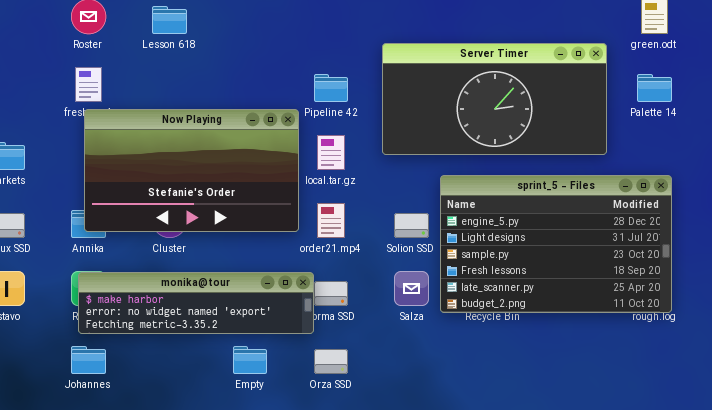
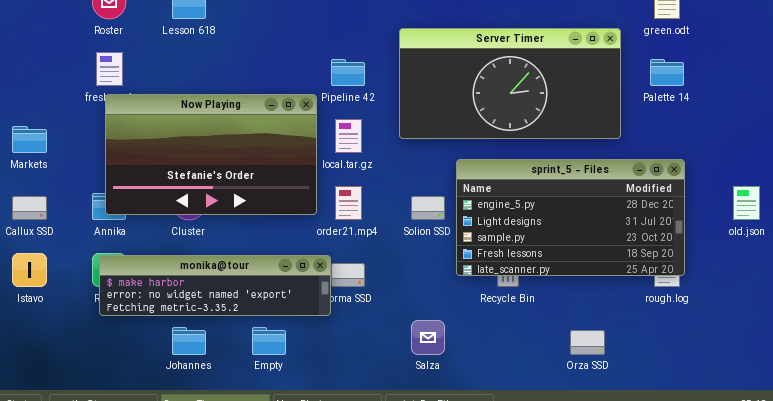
sprint_5 - Files: [440,175,672,313] -> [456,159,685,276], resized
Salza: [394,271,429,306] -> [411,320,445,355], moved
Johannes: [71,346,106,374] -> [172,327,206,355], moved
Orza SSD: [314,349,348,374] -> [570,330,605,355], moved

